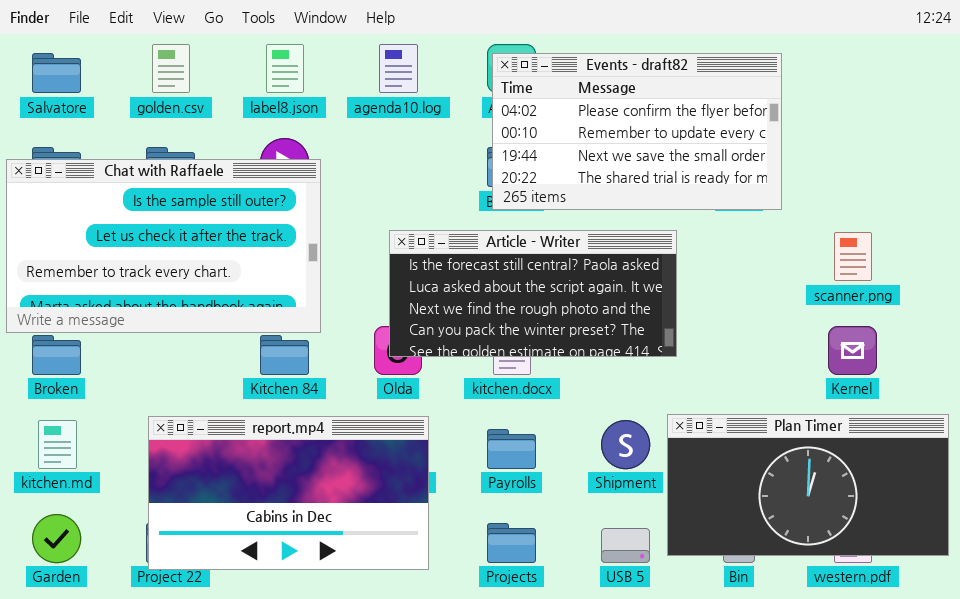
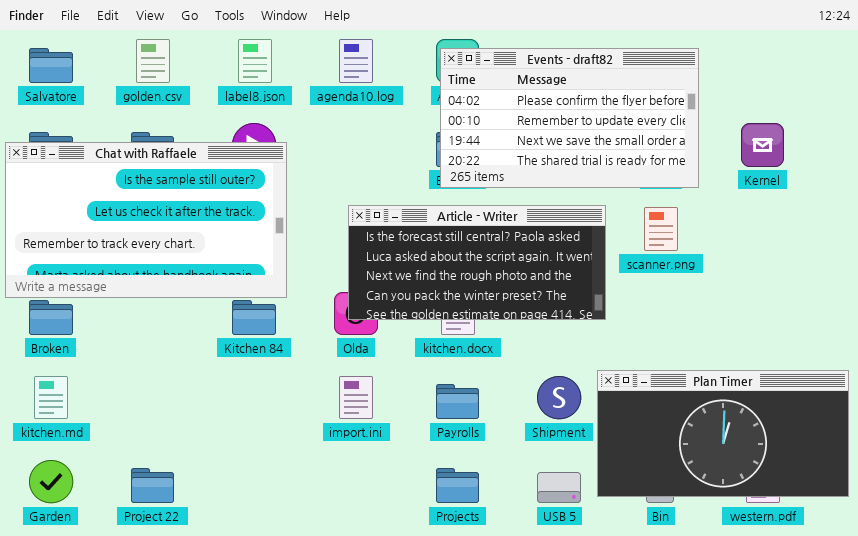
scanner.png: [834,232,872,281] -> [644,207,678,251], moved
Kernel: [828,326,877,375] -> [741,123,784,167], moved
report.mp4: [148,416,429,570] -> none, closed

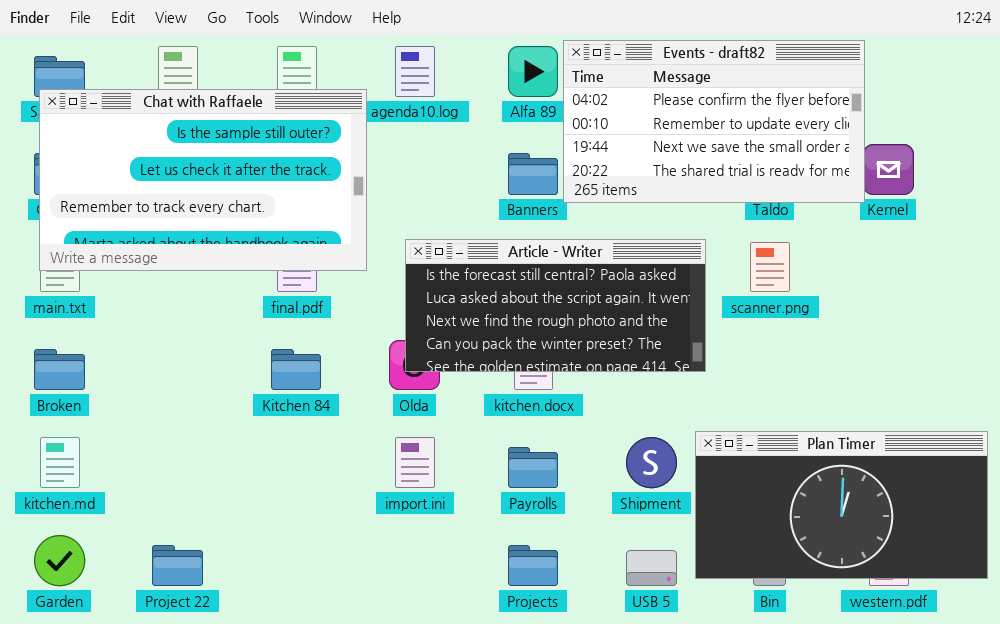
Events - draft82: [440,48,699,188] -> [563,40,865,203], moved
Chat with Raffaele: [5,142,287,298] -> [39,89,367,271], moved

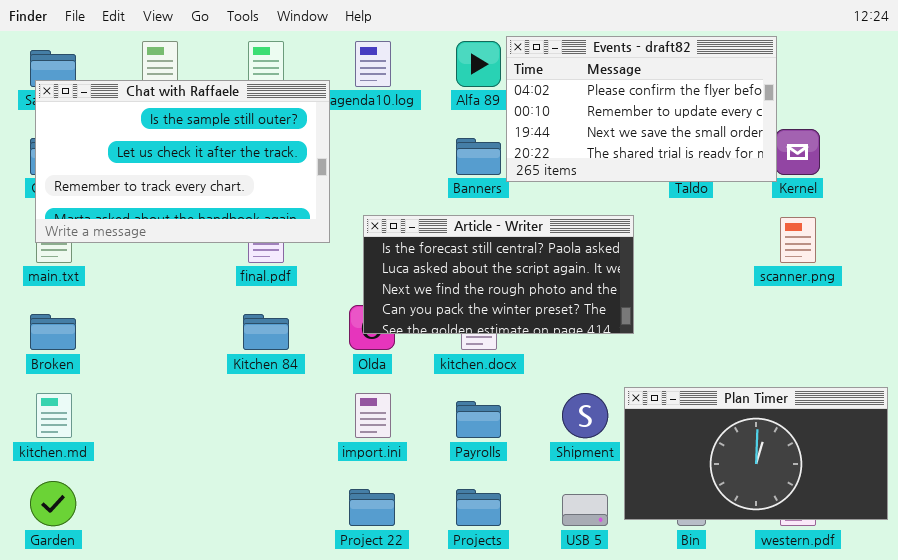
scanner.png: [750,242,790,292] -> [780,217,816,263], moved
Project 22: [152,545,203,586] -> [349,489,395,526], moved

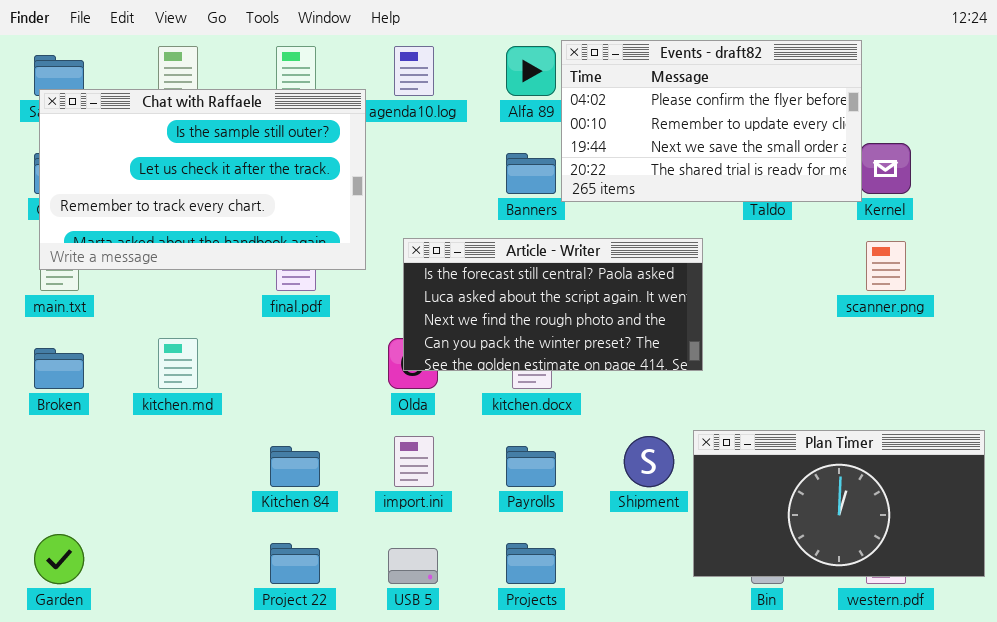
Kitchen 84: [243,314,289,350] -> [270,446,320,487], moved
kitchen.md: [36,393,72,438] -> [158,338,198,389], moved
Project 22: [349,489,395,526] -> [270,543,320,584], moved
USB 5: [562,494,608,526] -> [388,548,438,584], moved

